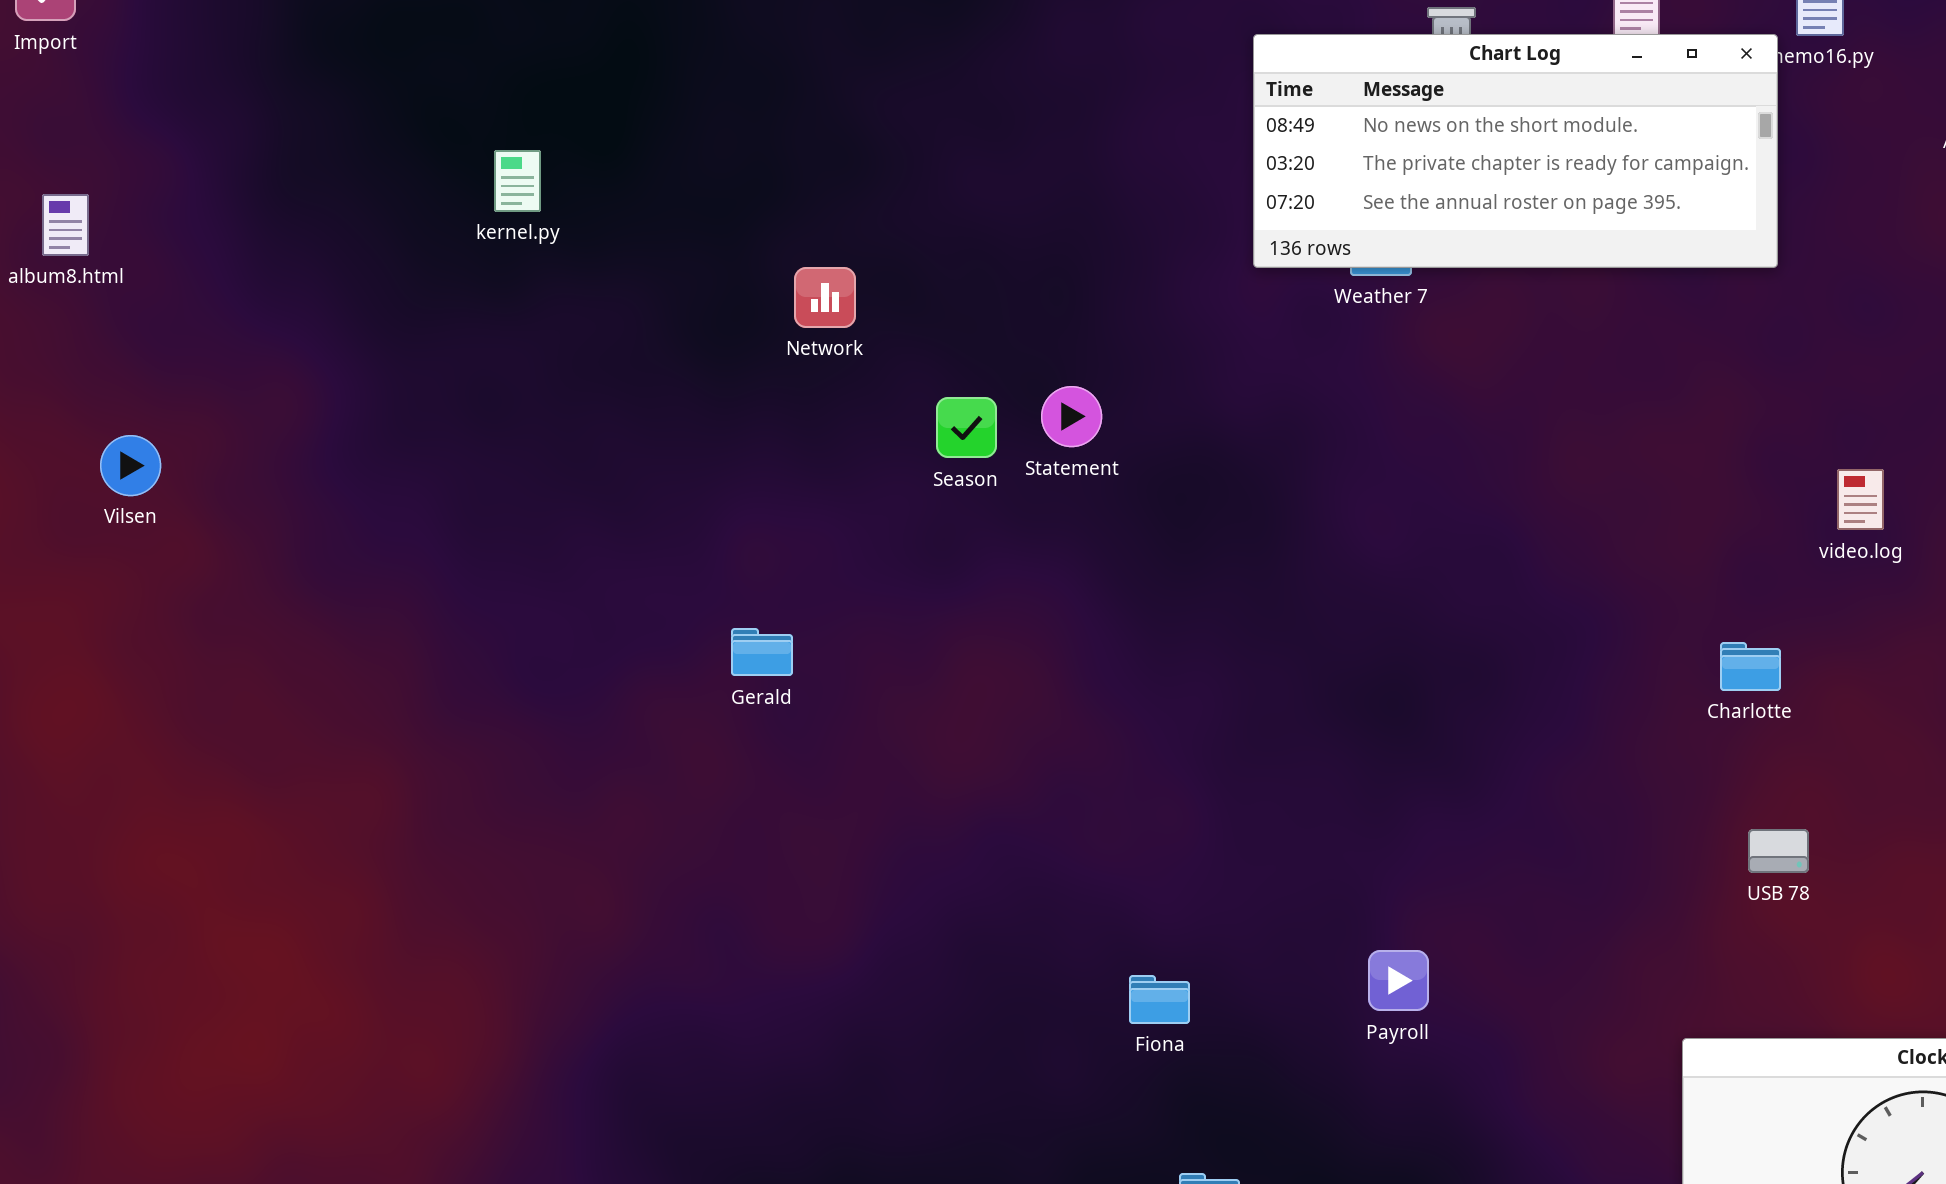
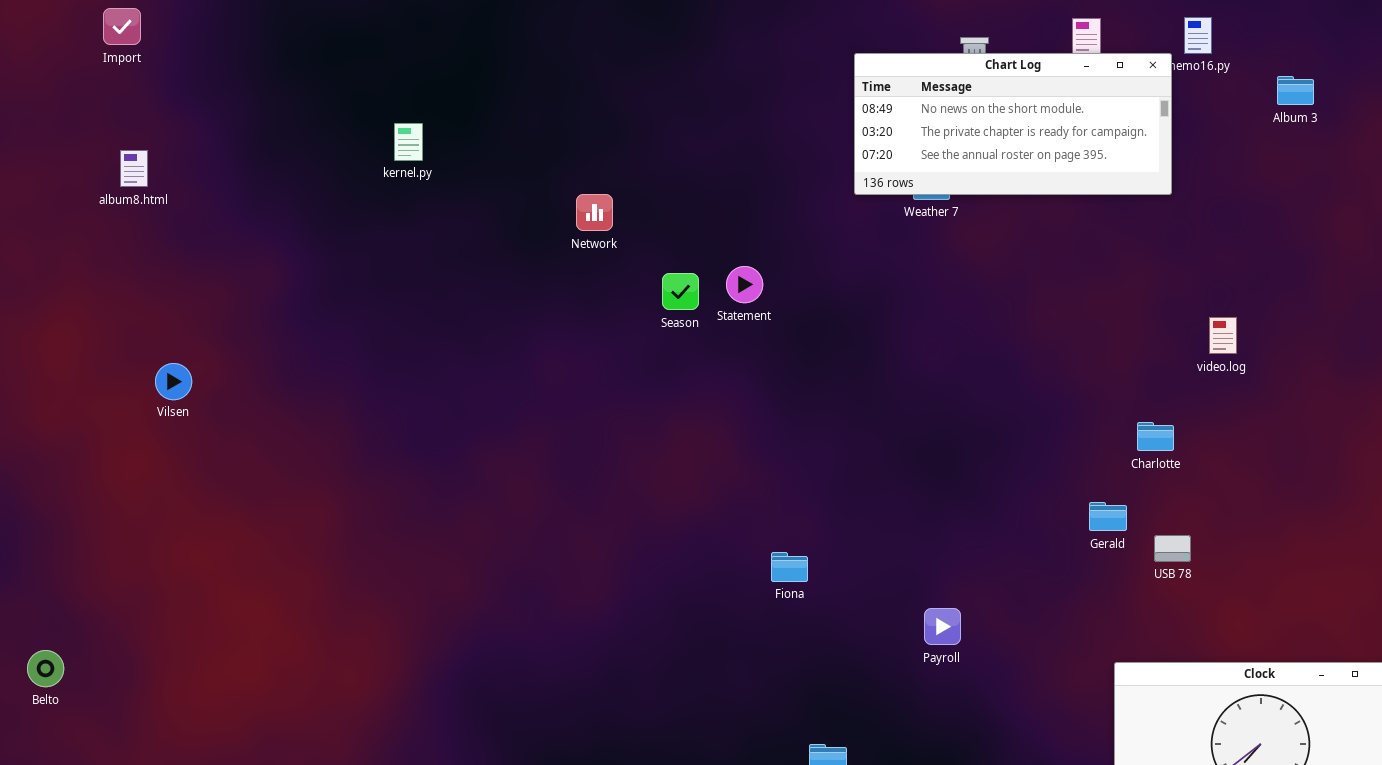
Vilsen: [100,435,161,496] -> [155,363,192,400], moved
Gerald: [731,628,793,676] -> [1089,502,1127,531], moved
Fiona: [1129,975,1190,1024] -> [771,552,808,582], moved

